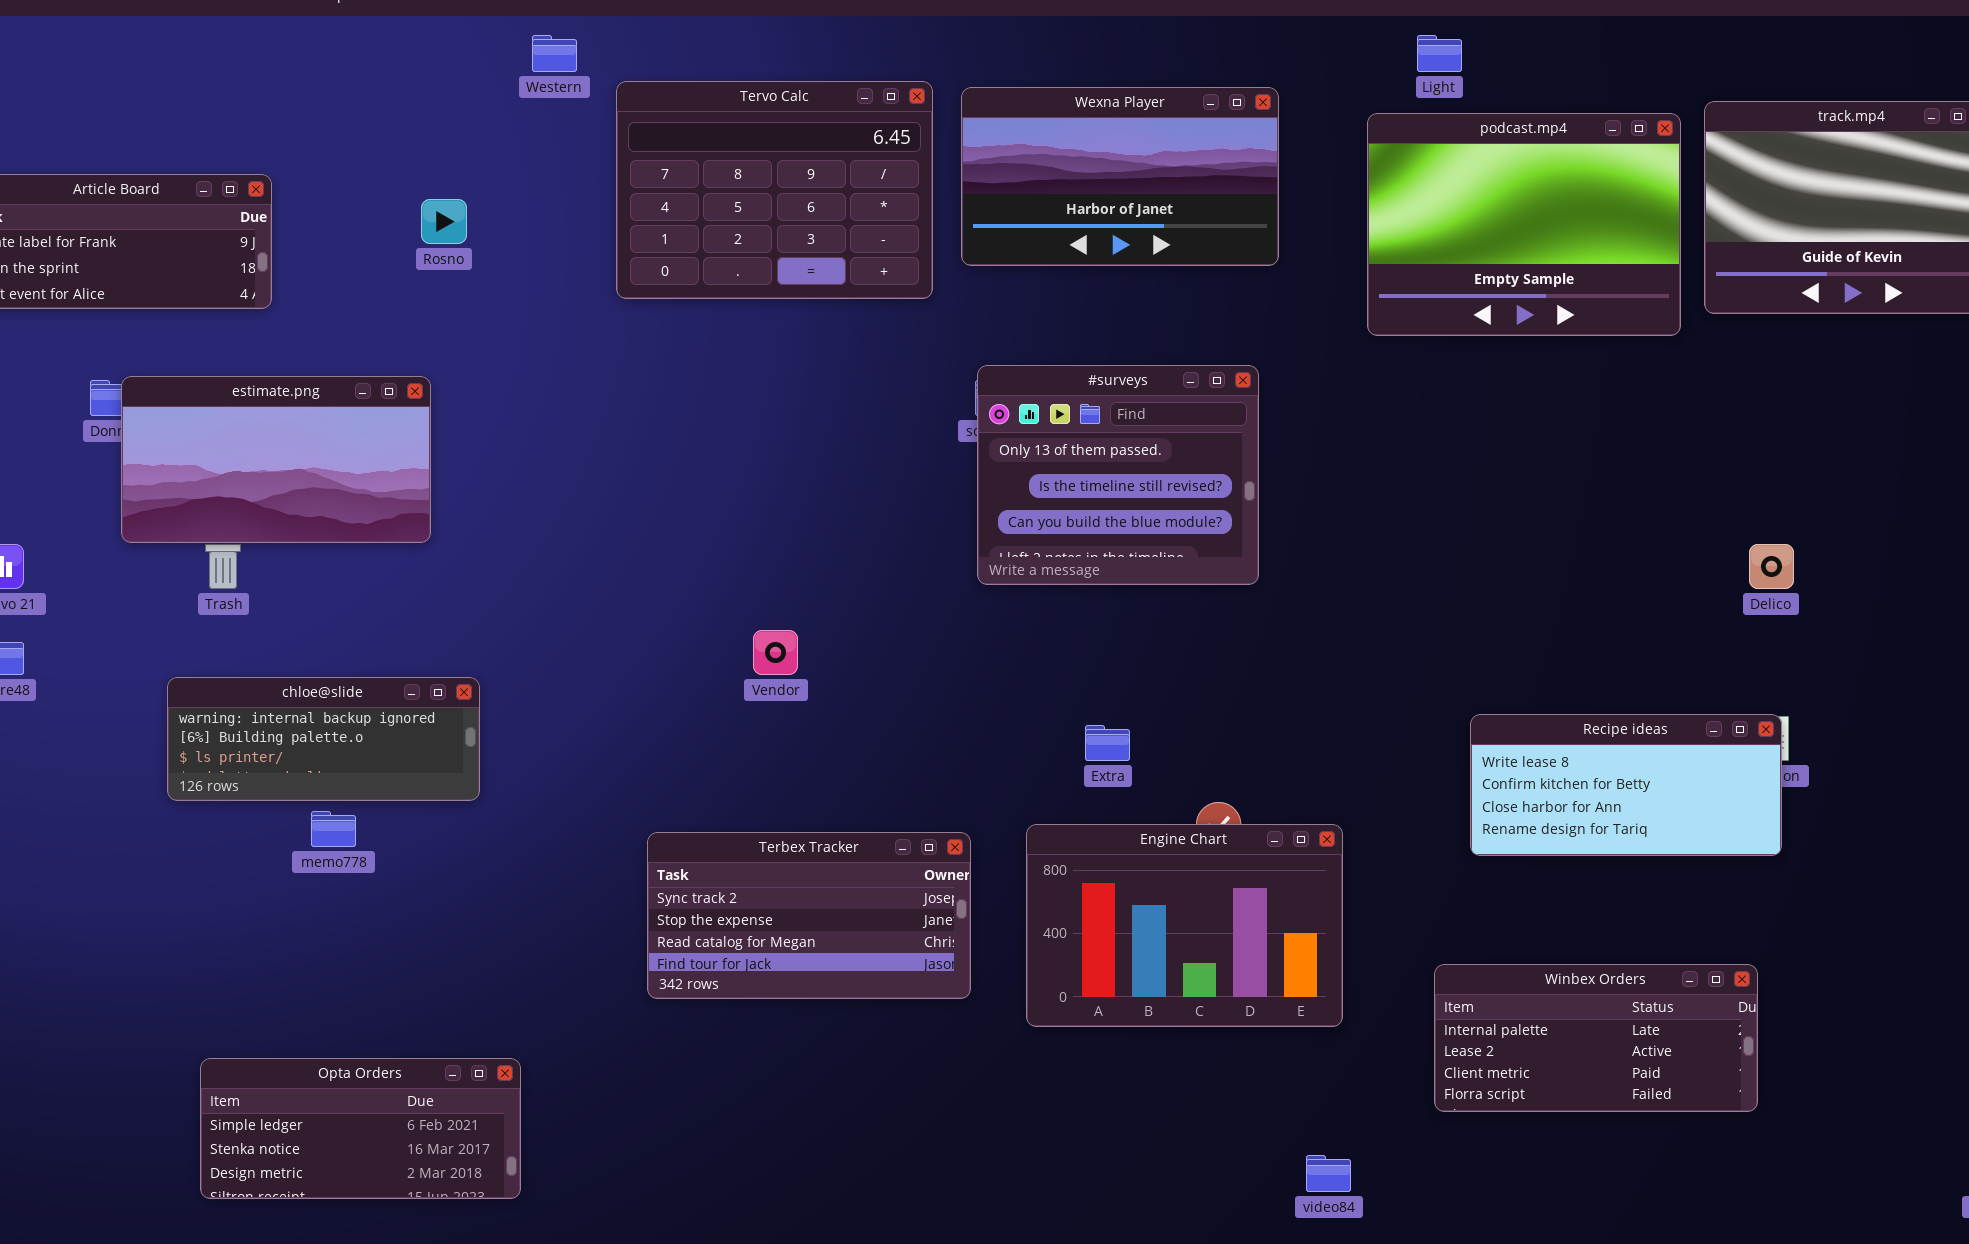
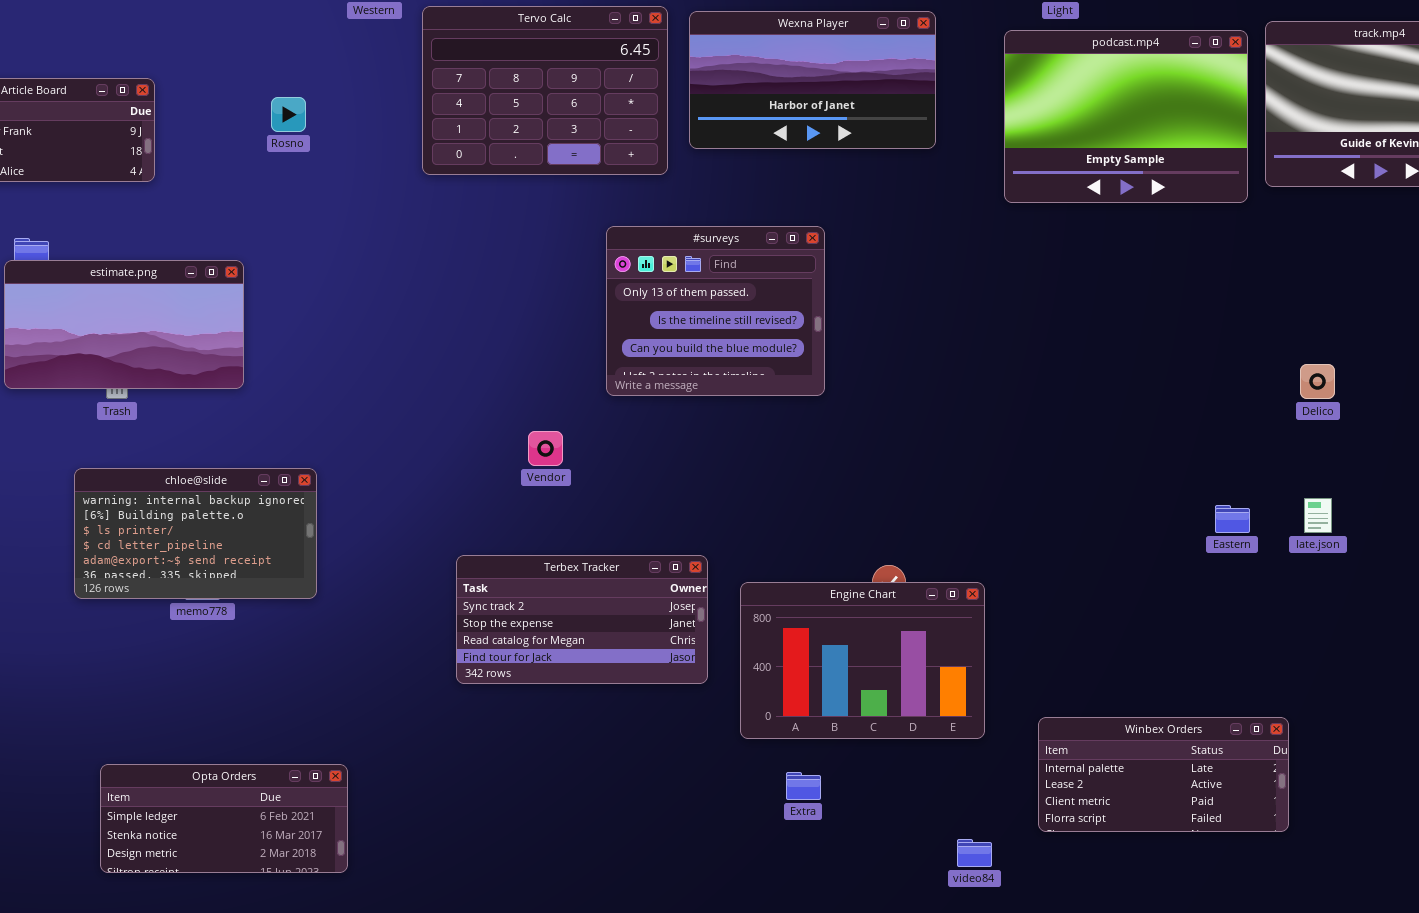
#surveys: [977,365,1259,585] -> [606,226,825,396], moved
estimate.png: [121,376,431,543] -> [4,260,244,389], moved
chloe@slide: [167,677,480,801] -> [74,468,317,599], resized
Recipe ideas: [1470,714,1782,856] -> none, closed
Extra: [1085,725,1130,761] -> [786,772,821,800], moved
Terbex Tracker: [647,832,971,999] -> [456,555,708,684], moved
Winbex Orders: [1434,964,1758,1112] -> [1038,717,1289,832], moved

